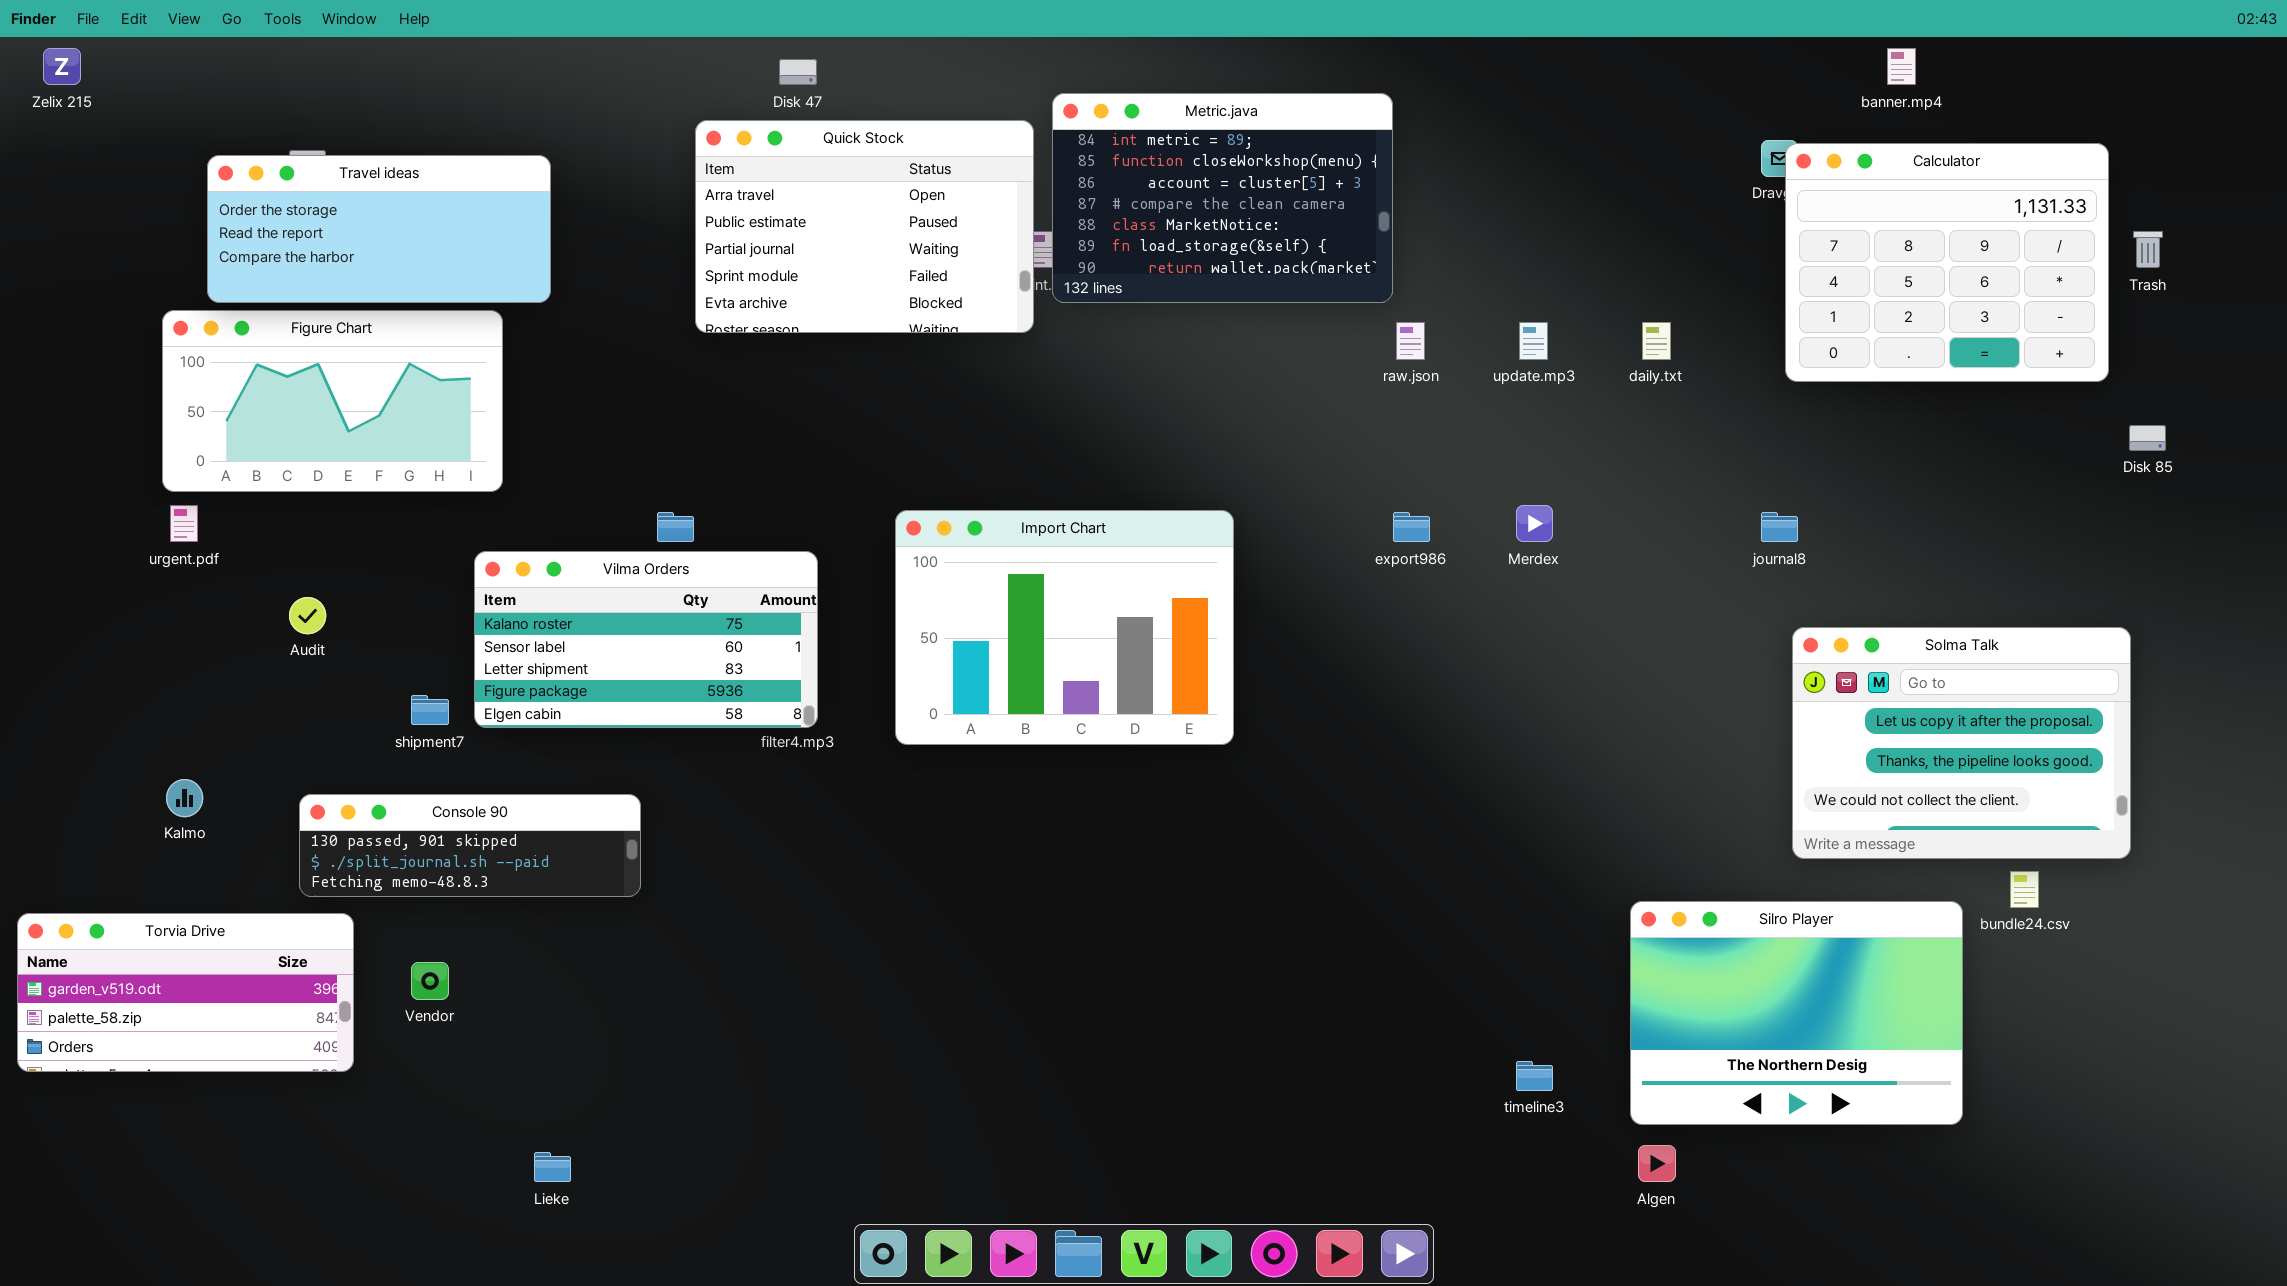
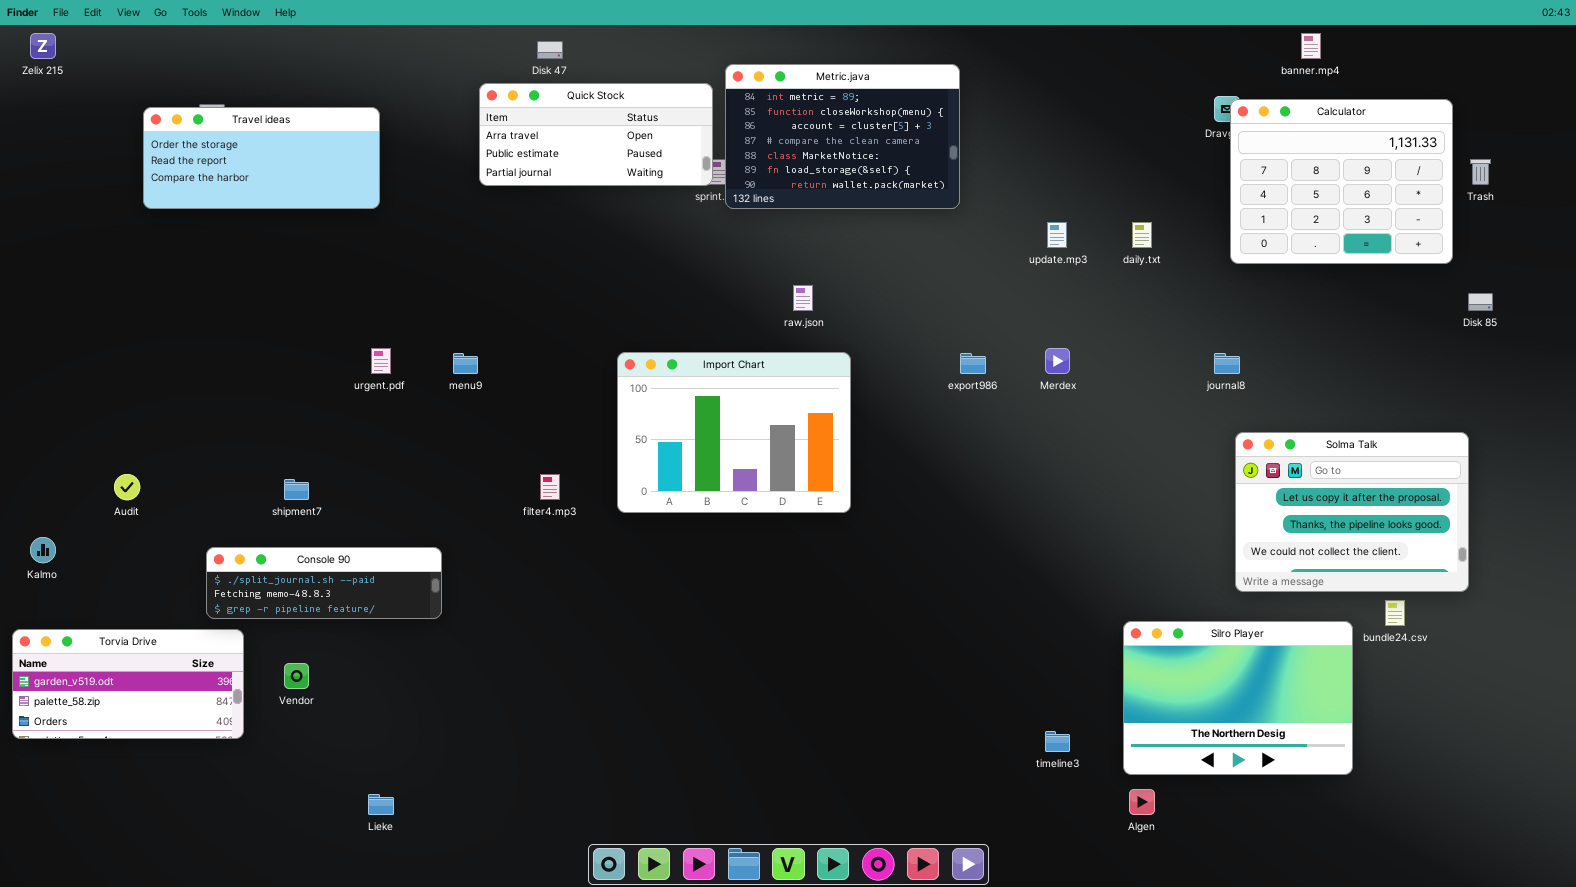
Quick Stock: [695,120,1034,333] -> [479,83,713,186], resized
Figure Chart: [162,310,503,492] -> none, closed
raw.json: [1396,322,1425,360] -> [793,285,813,311], moved
urgent.pdf: [170,505,198,542] -> [371,348,391,374], moved
Vilma Orders: [474,551,818,728] -> none, closed
Audit: [289,597,326,634] -> [114,474,140,500], moved
Kalmo: [166,779,203,817] -> [30,537,56,563], moved
Console 90: [299,794,641,897] -> [206,547,442,619], scrolled down 1 row

